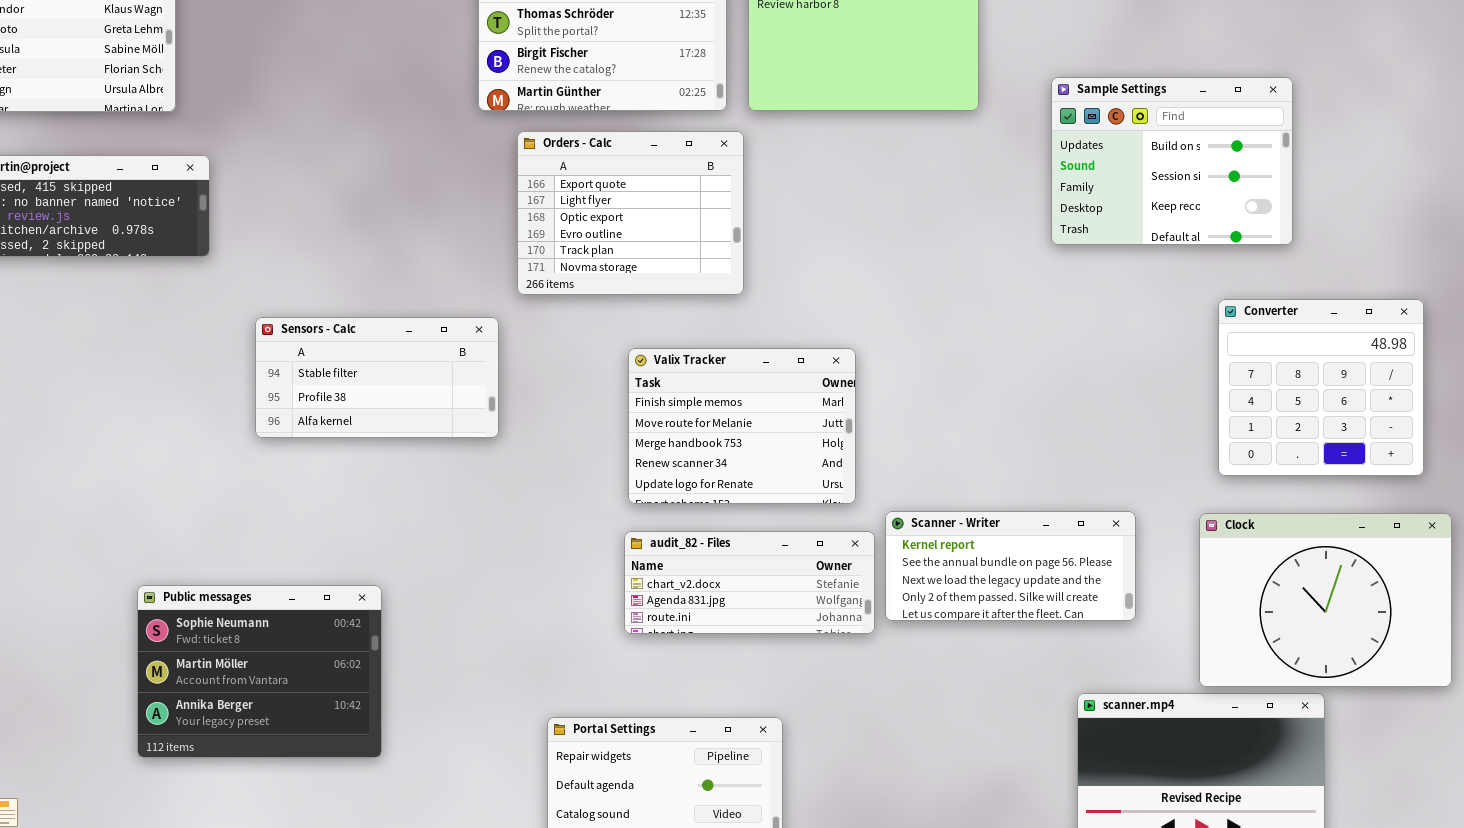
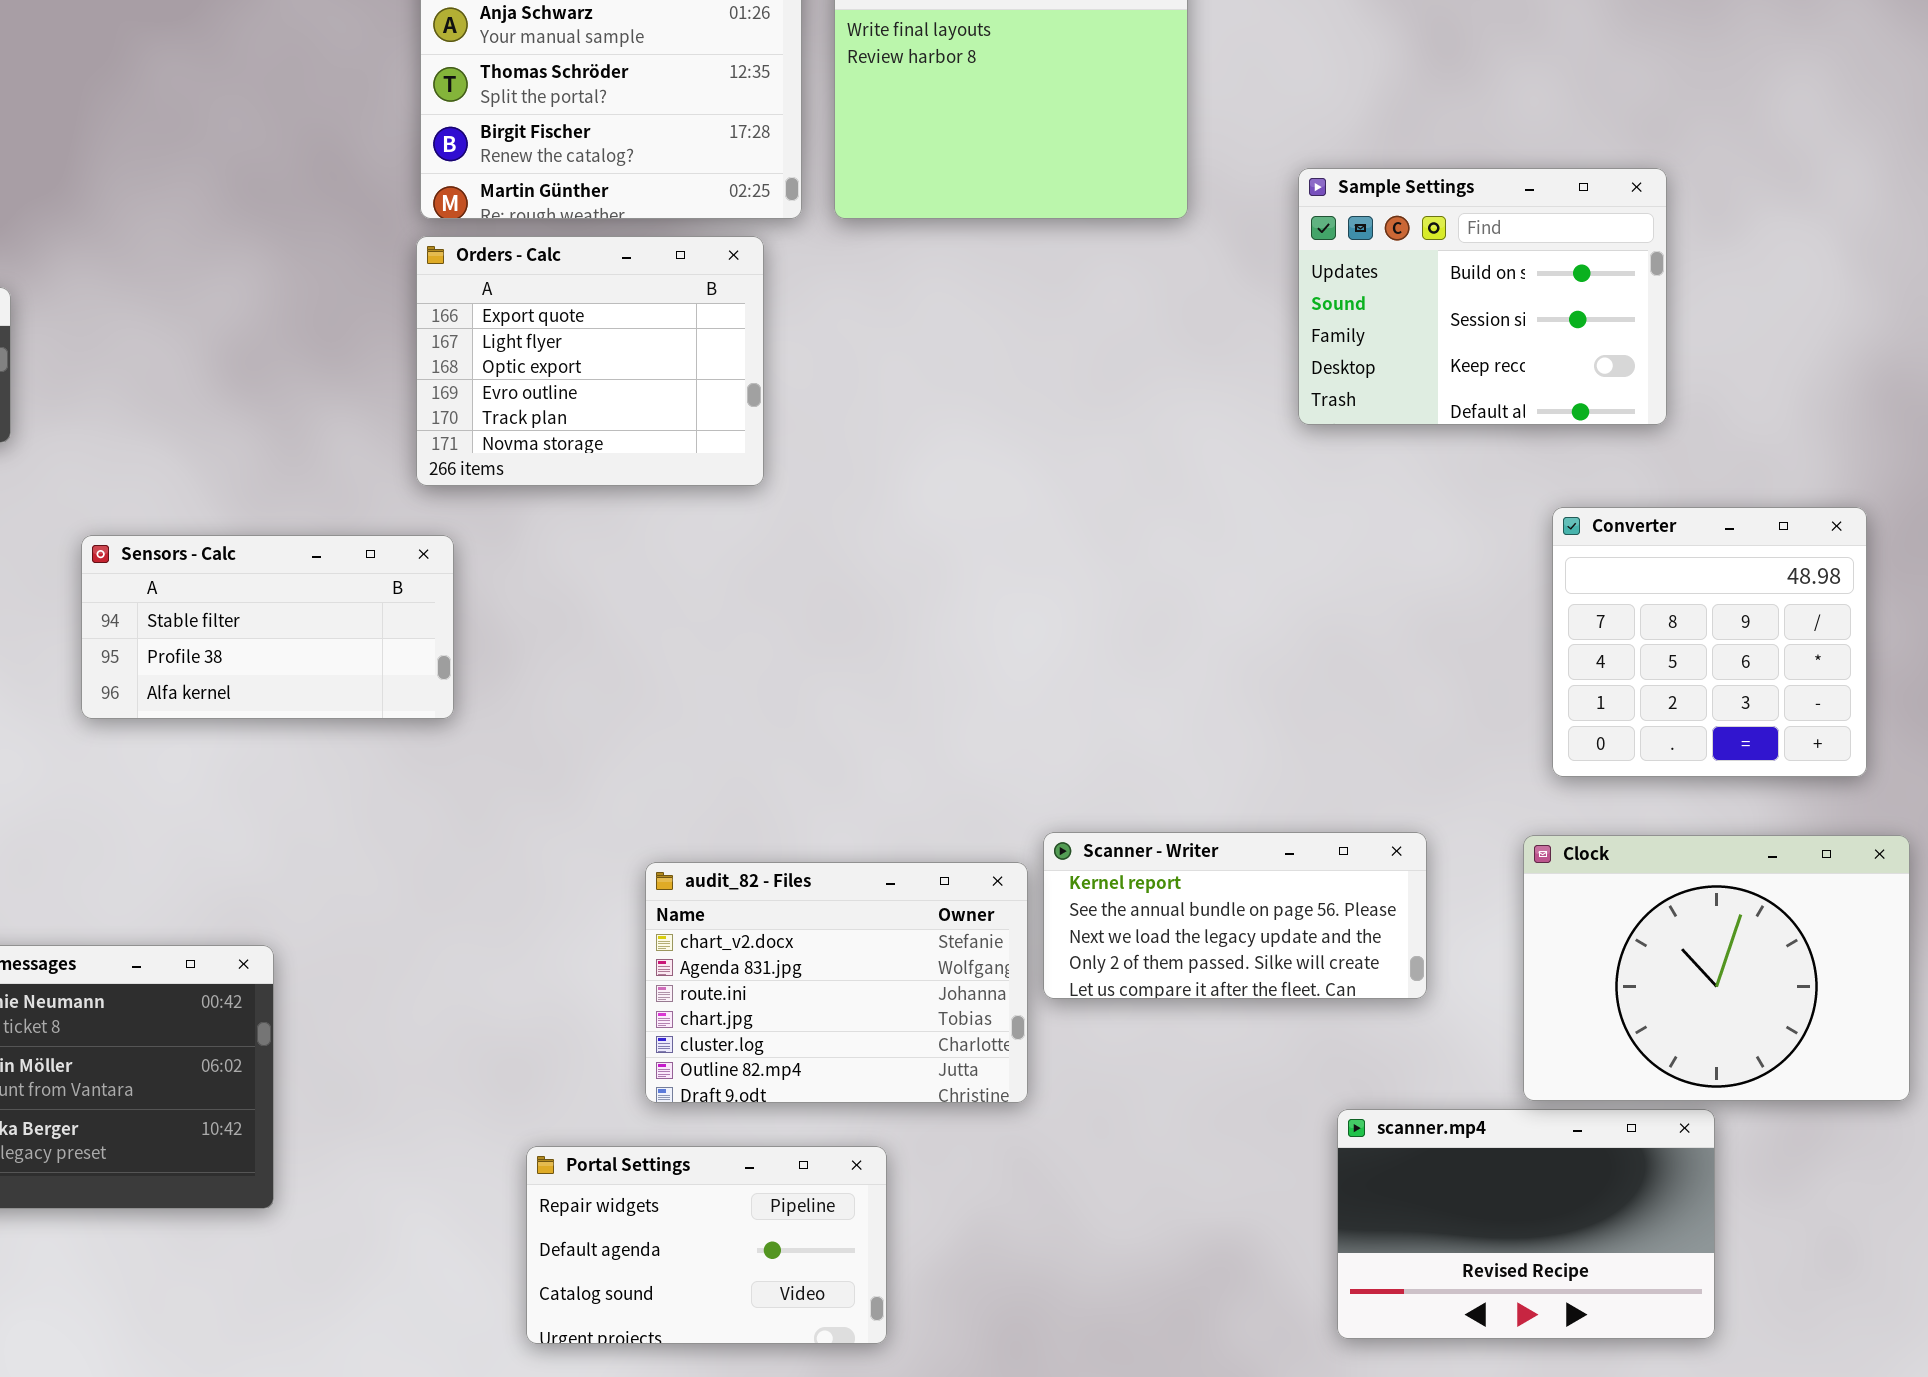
Orders - Calc: [517,131,744,295] -> [416,236,764,486], moved
Valix Tracker: [628,348,856,504] -> none, closed
audit_82 - Files: [624,531,875,634] -> [645,862,1028,1103], resized

